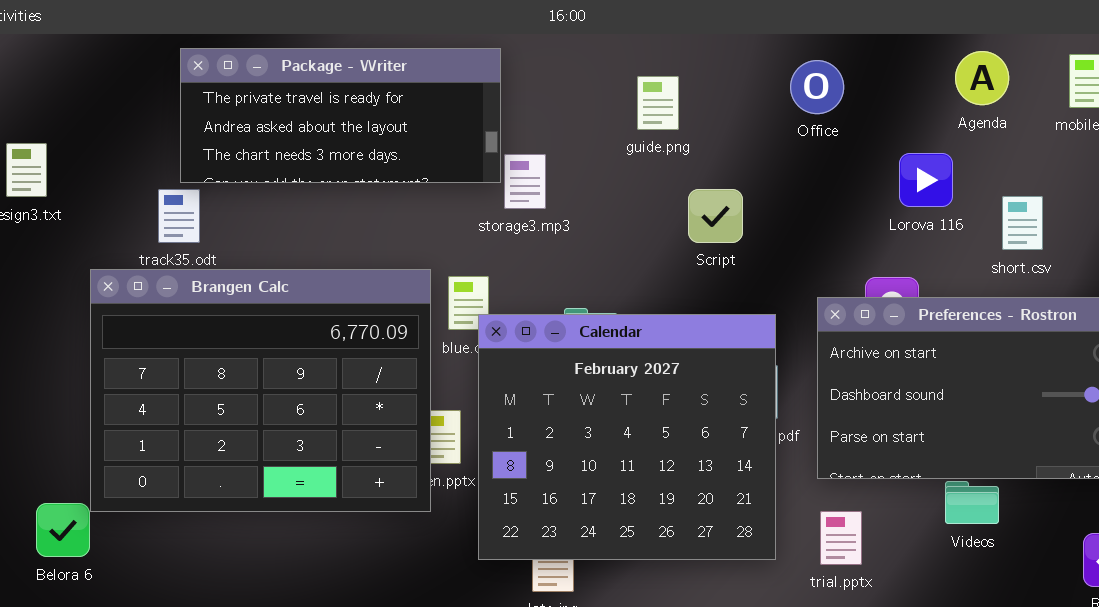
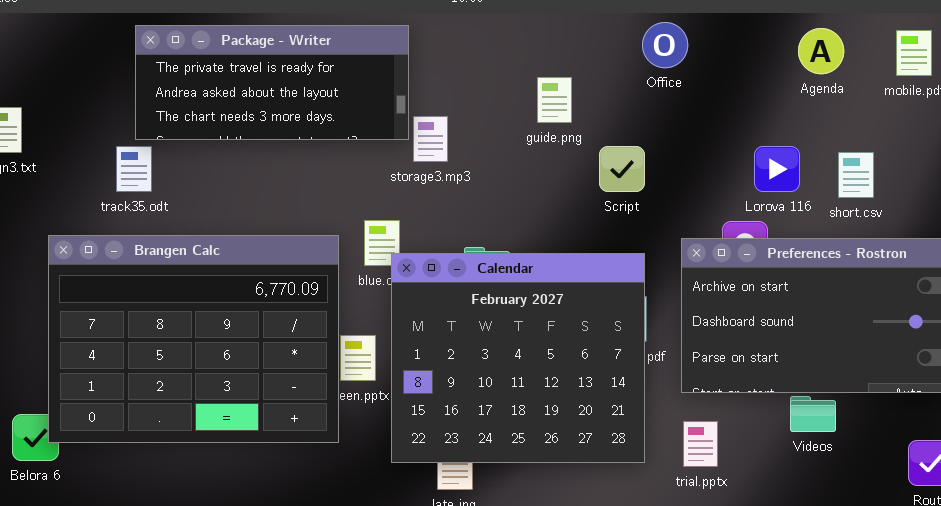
Office: [790,60,844,114] -> [642,22,688,68], moved
guide.png: [637,76,679,130] -> [537,77,572,123], moved
Lorova 116: [899,153,953,207] -> [754,146,800,192], moved
Script: [688,189,743,243] -> [599,146,645,192], moved
Brangen Calc: [90,269,431,512] -> [48,235,339,443], moved

